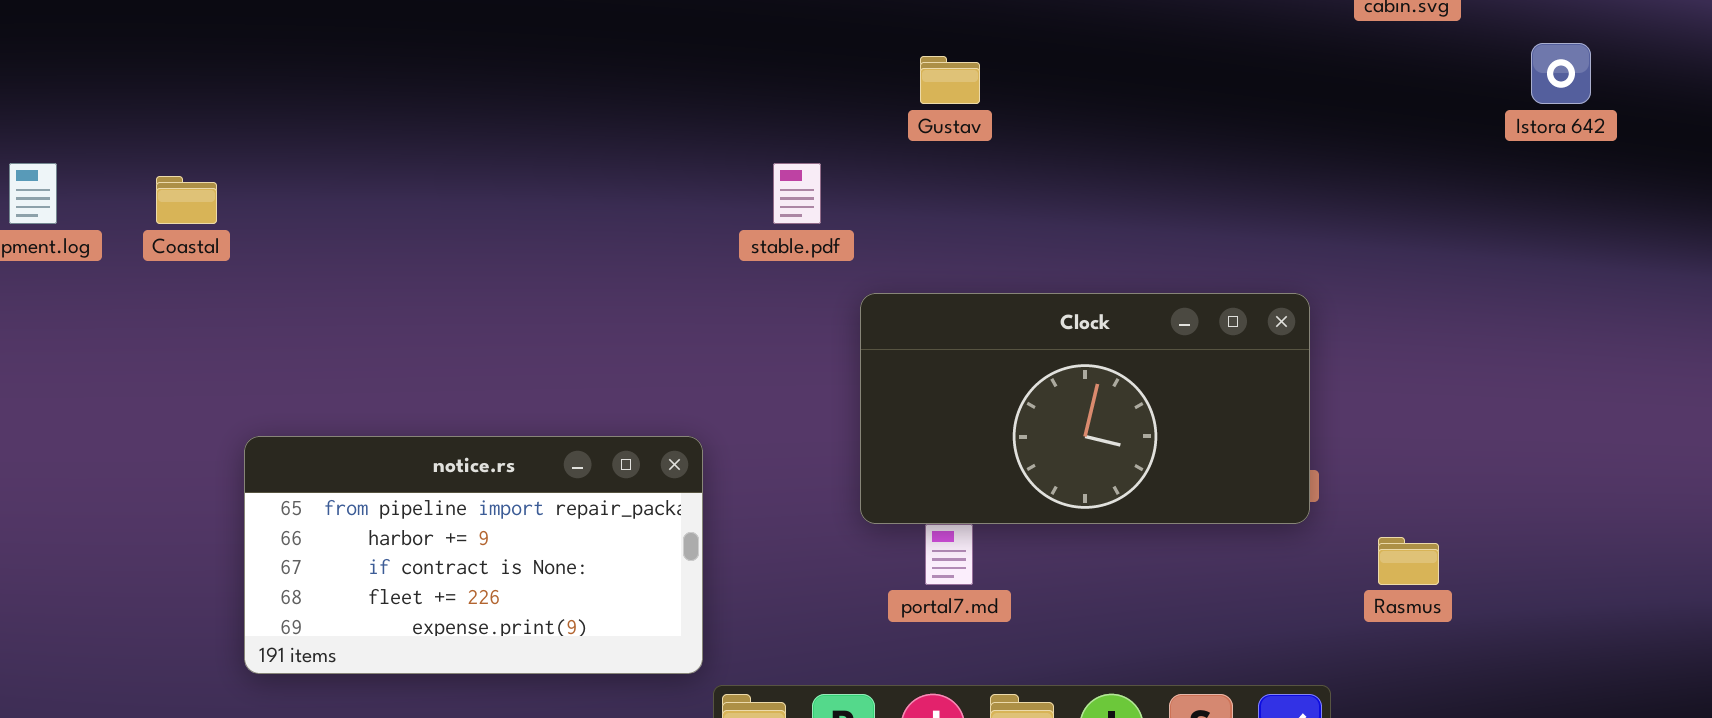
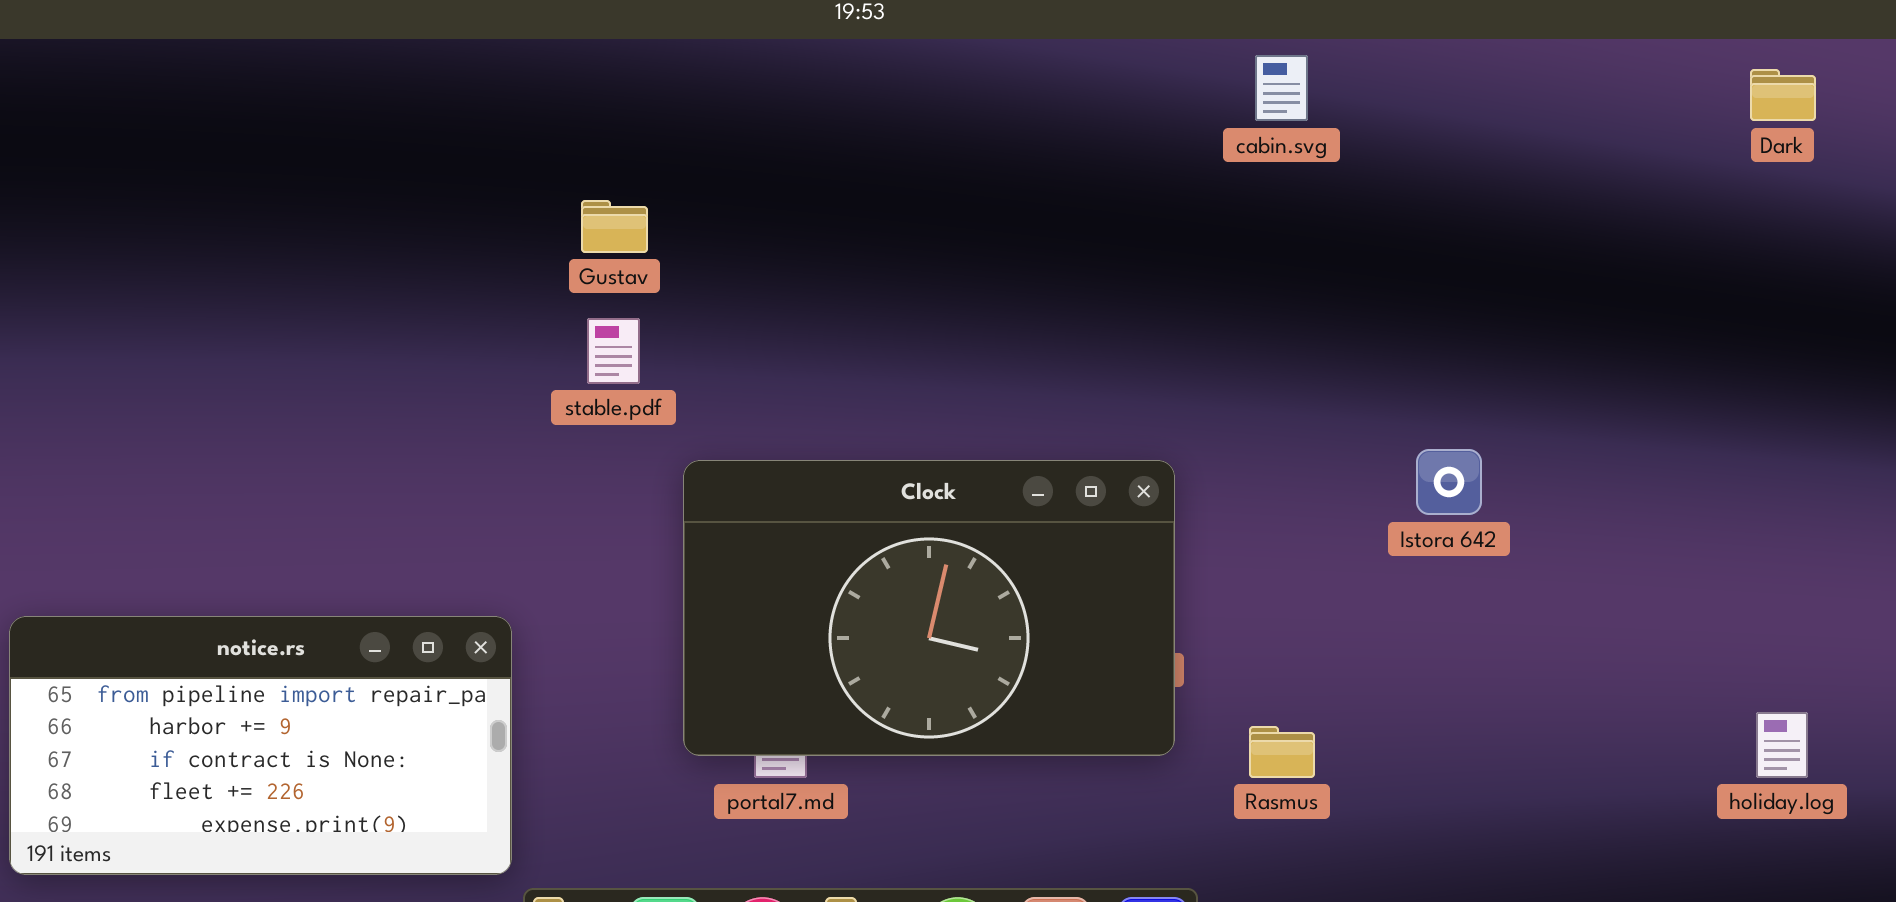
Istora 642: [1531,43,1591,104] -> [1416,449,1482,515], moved
Gustav: [920,56,980,104] -> [581,200,648,253], moved
Clock: [860,293,1310,524] -> [683,460,1175,756], resized

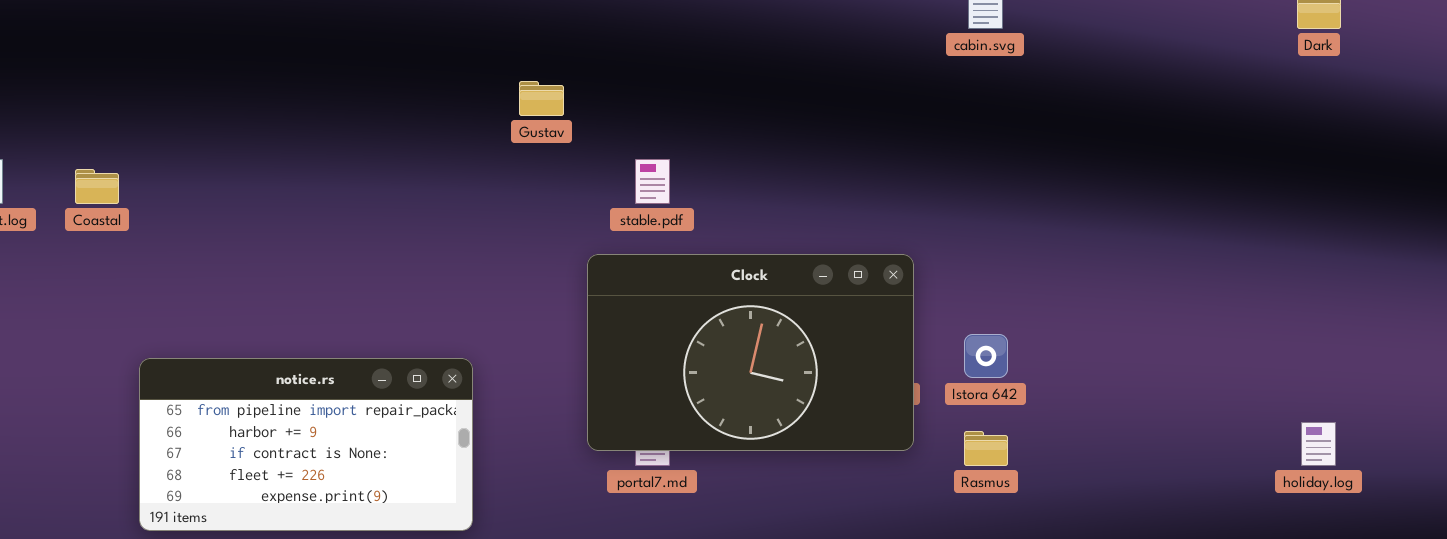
stable.pdf: [587,318,640,384] -> [635,159,670,204], moved
Istora 642: [1416,449,1482,515] -> [964,334,1008,378], moved

